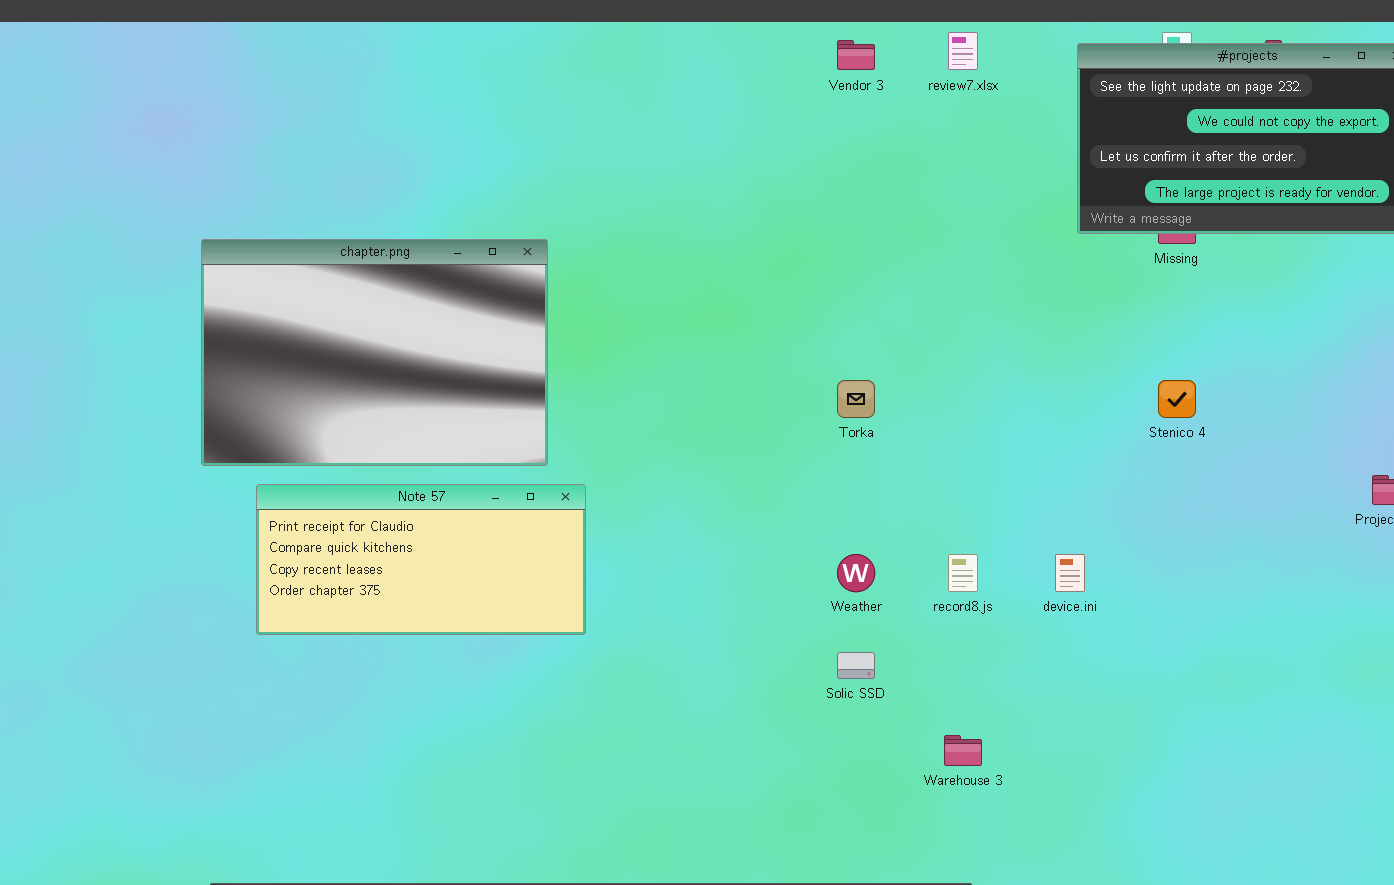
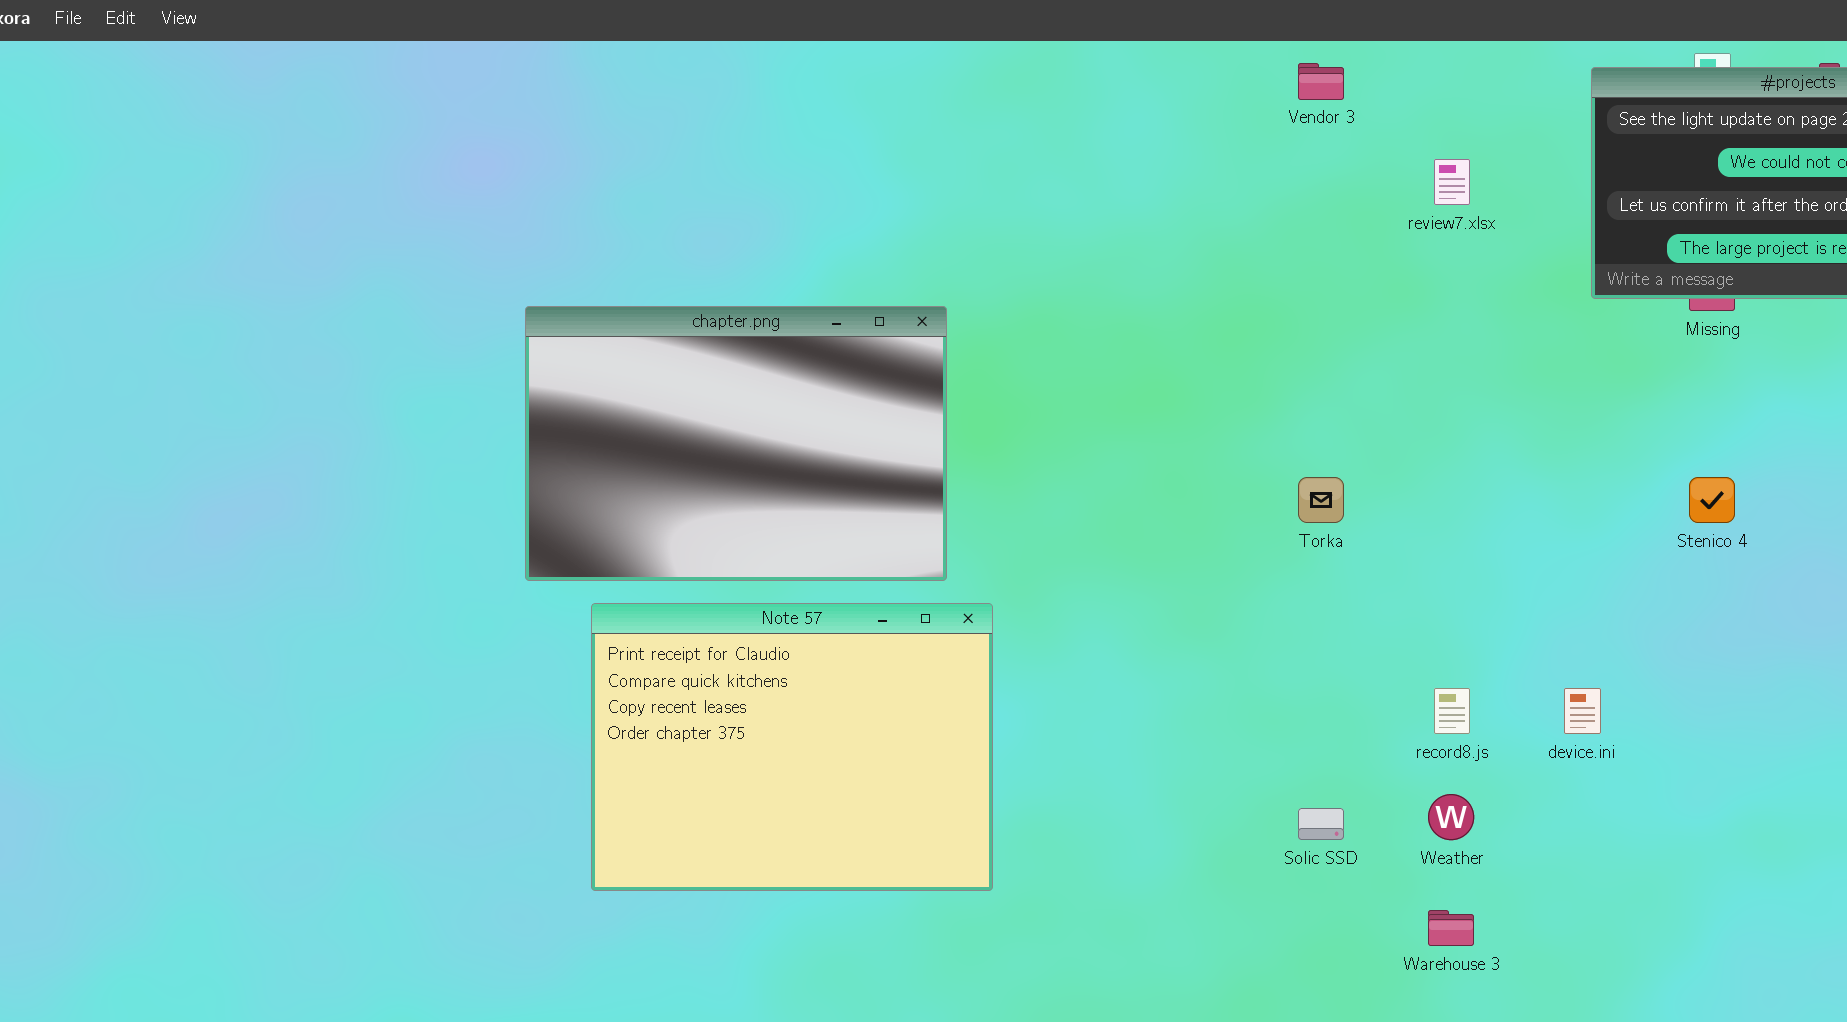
review7.xlsx: [948,32,978,70] -> [1434,159,1470,205], moved
Note 57: [256,484,586,635] -> [591,603,993,891], resized
Weather: [837,554,875,592] -> [1428,794,1474,840], moved

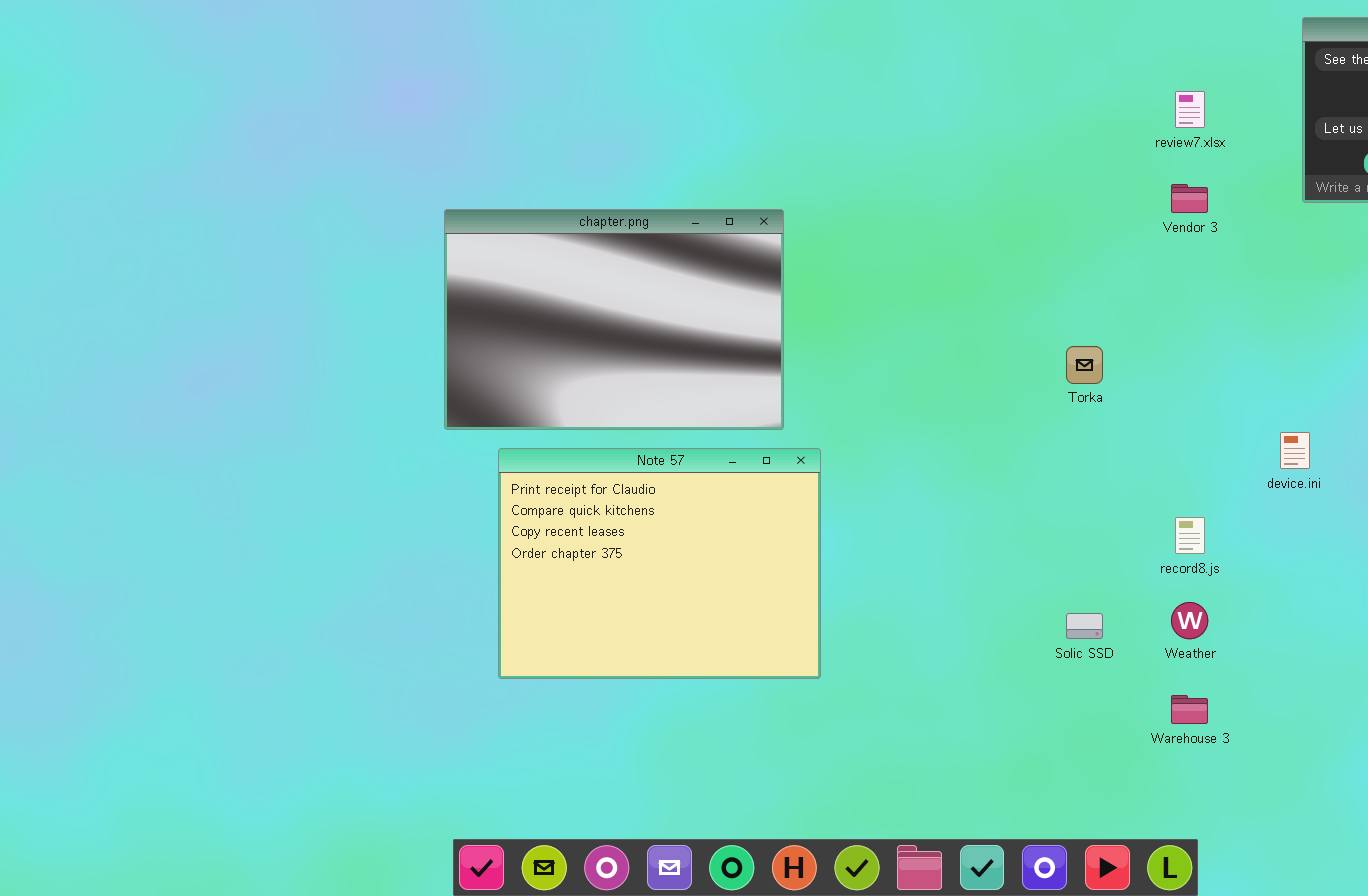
Vendor 3: [1298,63,1344,100] -> [1171,184,1208,213], moved
device.ini: [1564,688,1601,734] -> [1280,432,1310,469], moved

